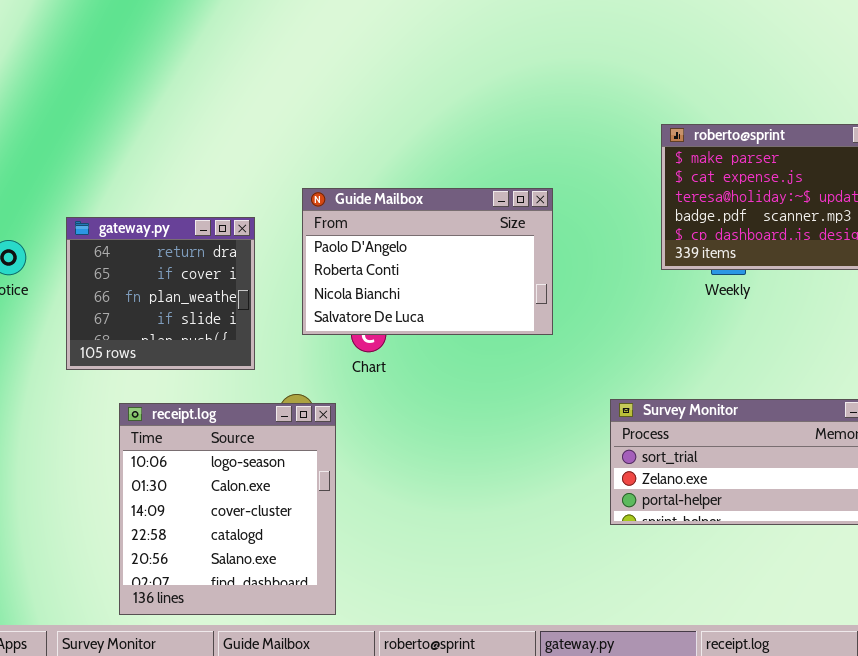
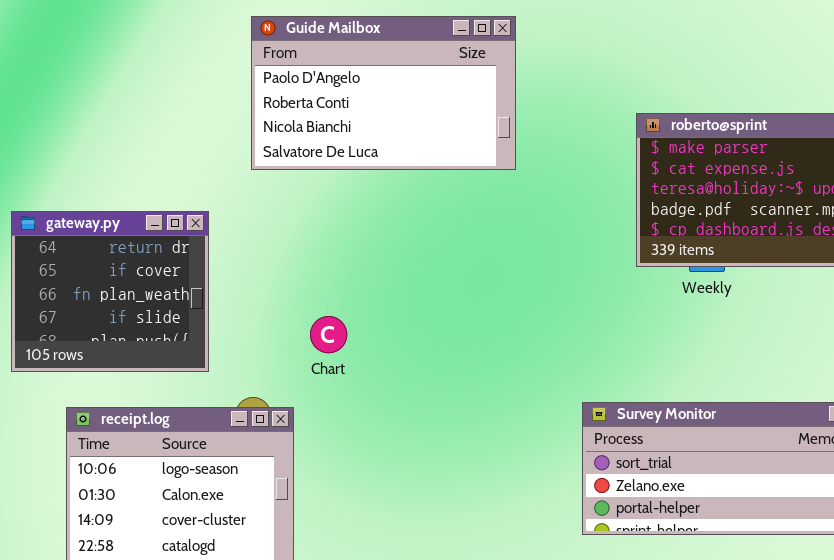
Guide Mailbox: [302,188,553,335] -> [251,16,516,170], moved

